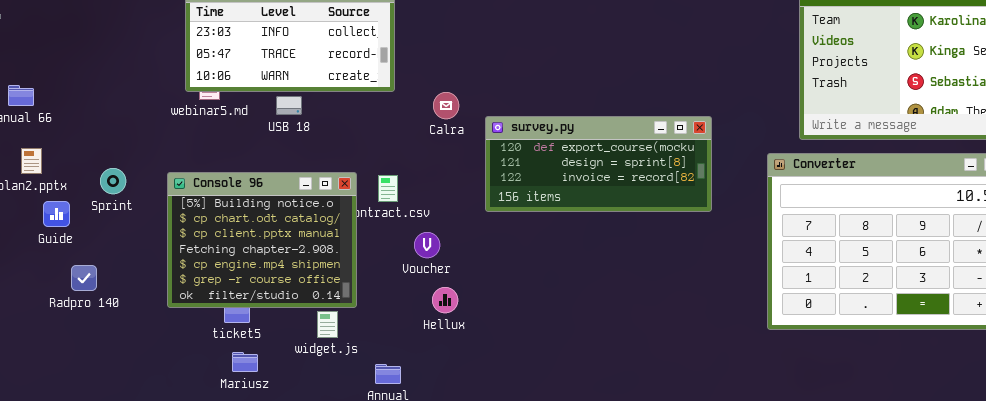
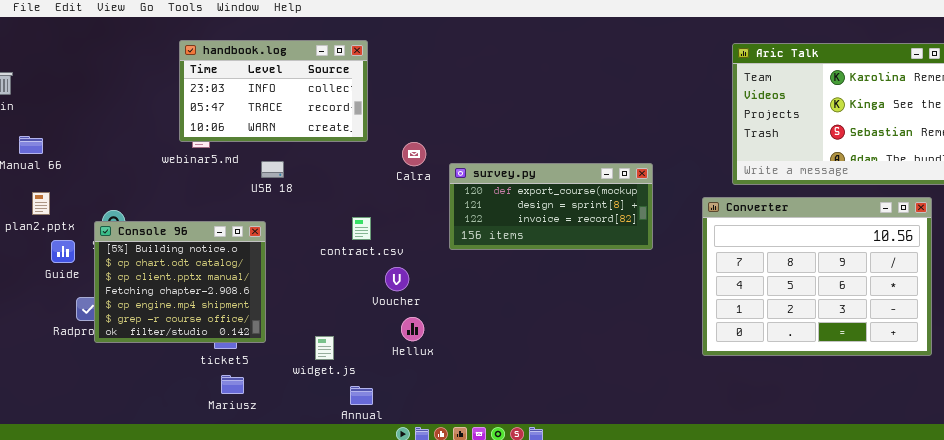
USB 18: [276,96,302,115] -> [261,161,284,178], moved
Console 96: [167,172,357,308] -> [94,221,266,343], moved
widget.js: [317,311,338,338] -> [315,336,334,360], moved

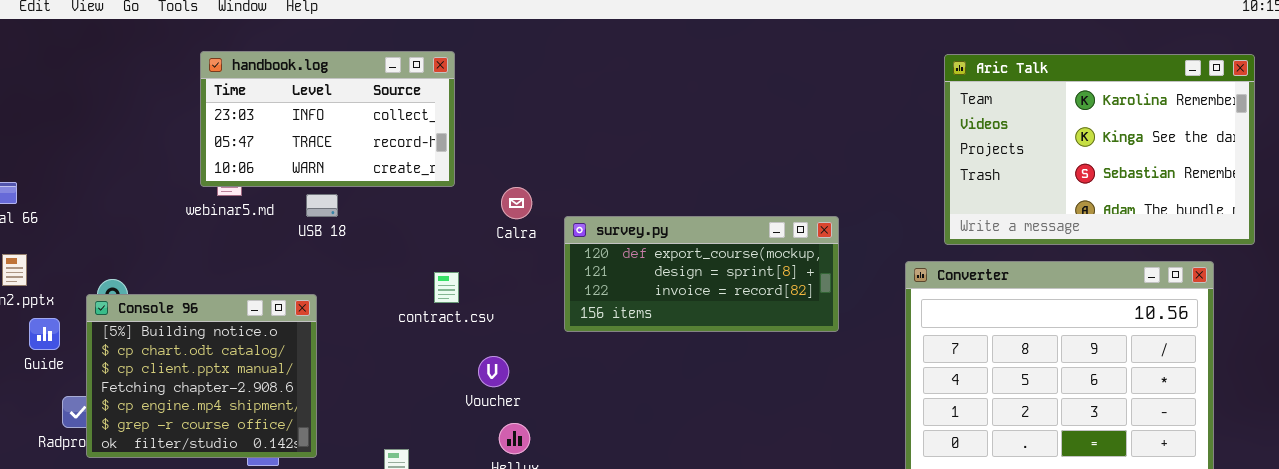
USB 18: [261,161,284,178] -> [306,194,338,217], moved
contract.csv: [352,217,371,240] -> [434,272,459,303], moved

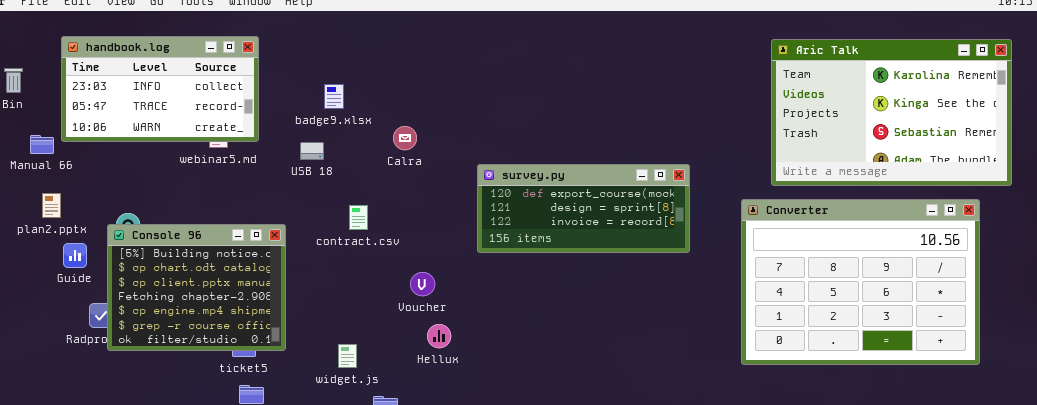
handbook.log: [200,51,455,187] -> [61,36,259,142], moved
Calra: [501,187,532,219] -> [393,126,417,150], moved
USB 18: [306,194,338,217] -> [300,142,324,160], moved
contract.csv: [434,272,459,303] -> [349,205,368,230], moved

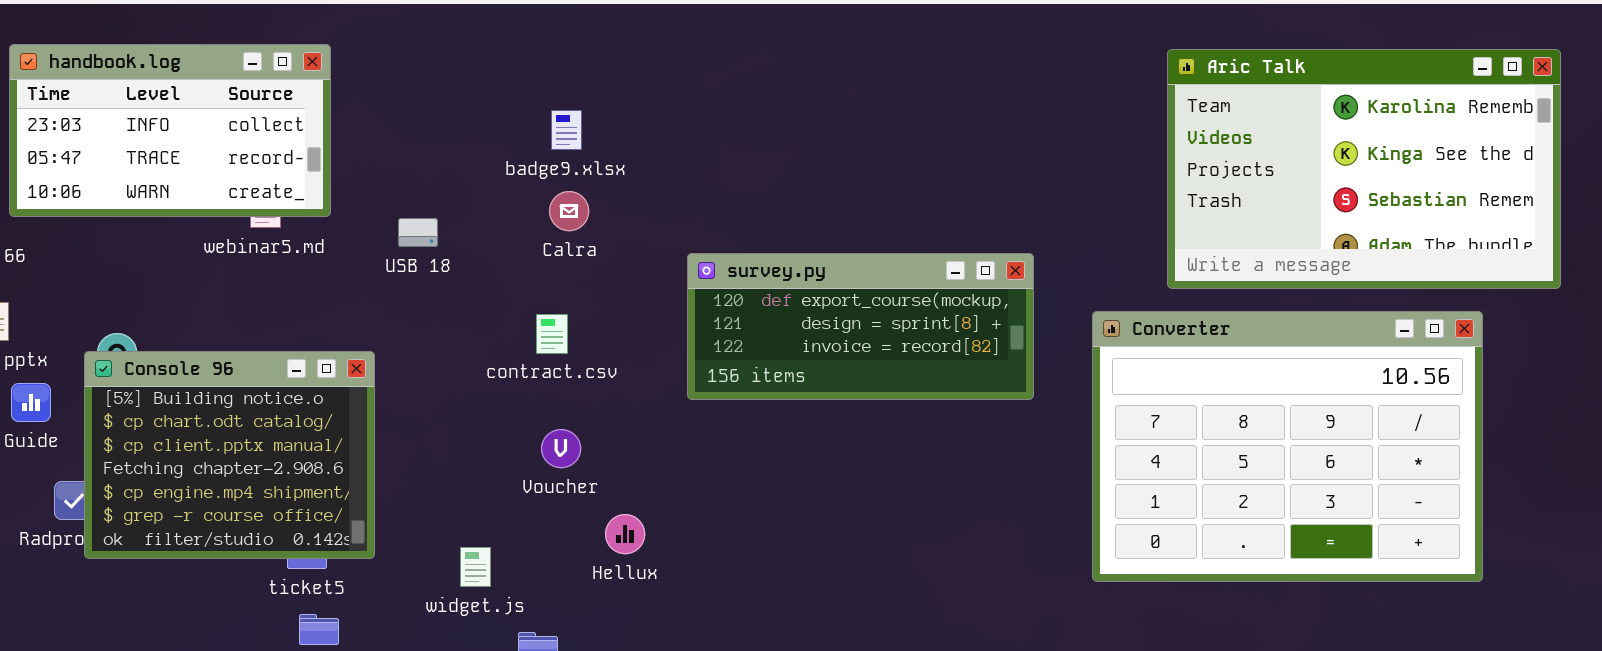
badge9.xlsx: [324,84,344,109] -> [551,110,582,150], moved
Converter: [741,199,980,365] -> [1092,311,1483,582], moved
contract.csv: [349,205,368,230] -> [536,314,568,354], moved
Voucher: [410,272,435,296] -> [541,429,581,468], moved

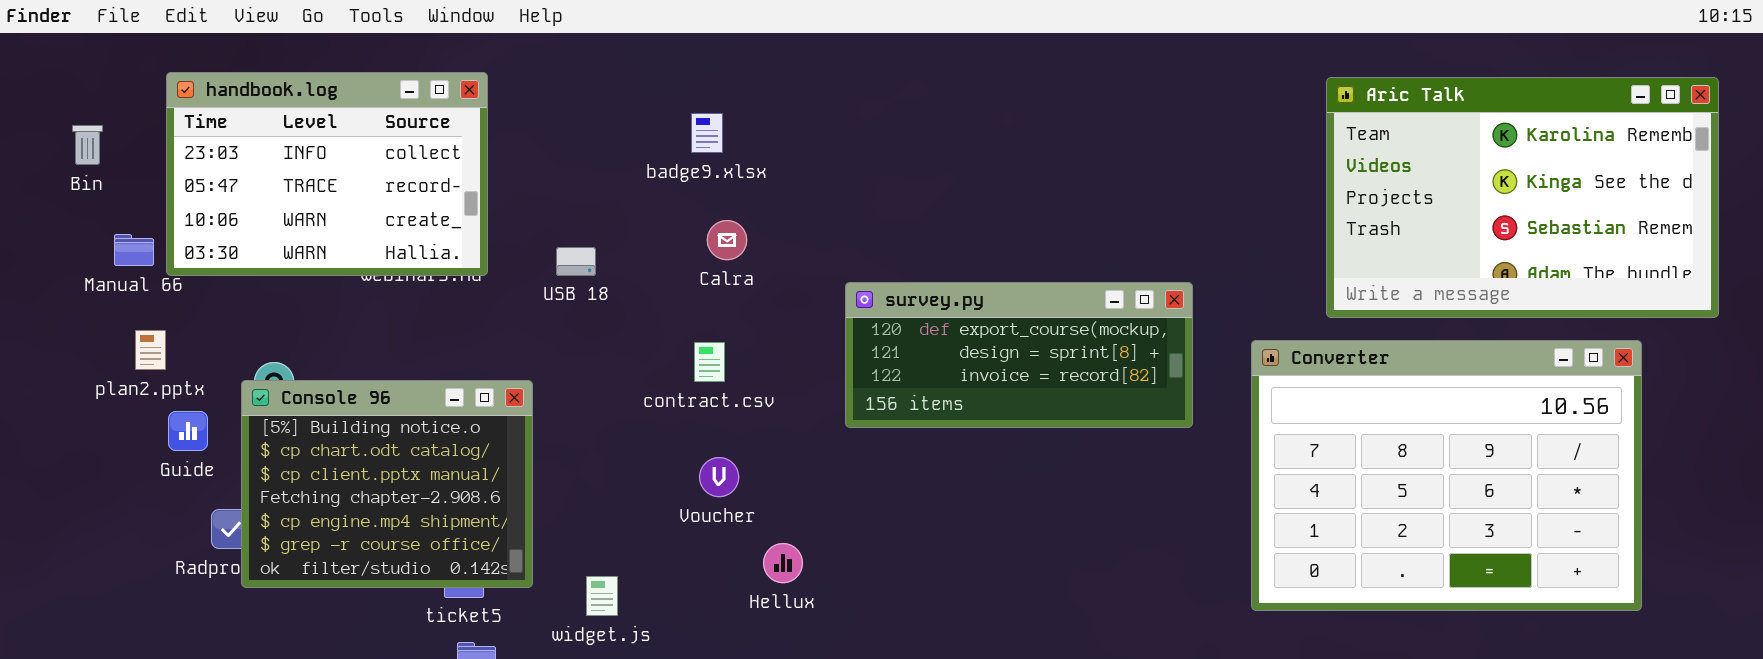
handbook.log: [9,44,331,217] -> [166,72,488,276], resized
badge9.xlsx: [551,110,582,150] -> [691,113,723,153], moved
widget.js: [460,547,491,587] -> [586,576,618,616], moved

